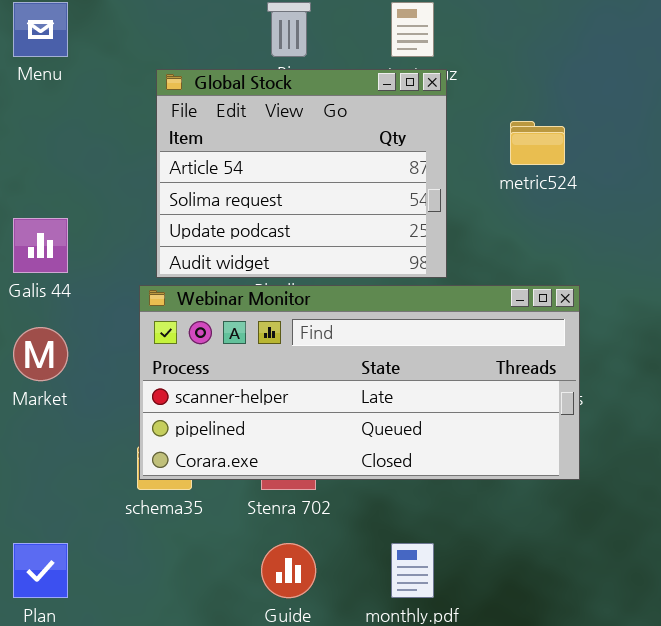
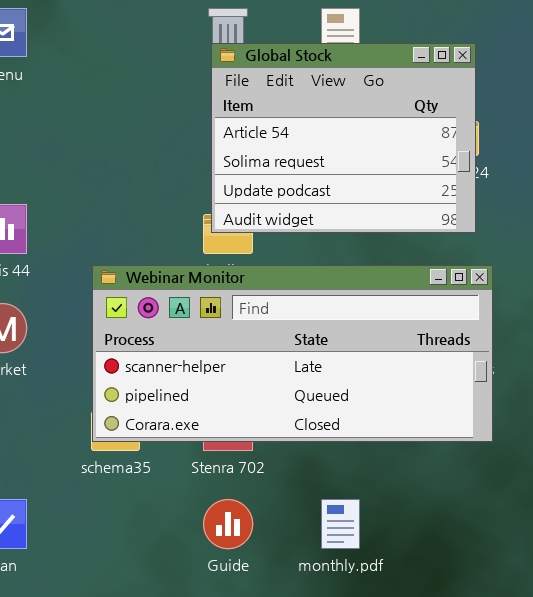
Global Stock: [156,69,447,278] -> [211,43,476,233], moved

